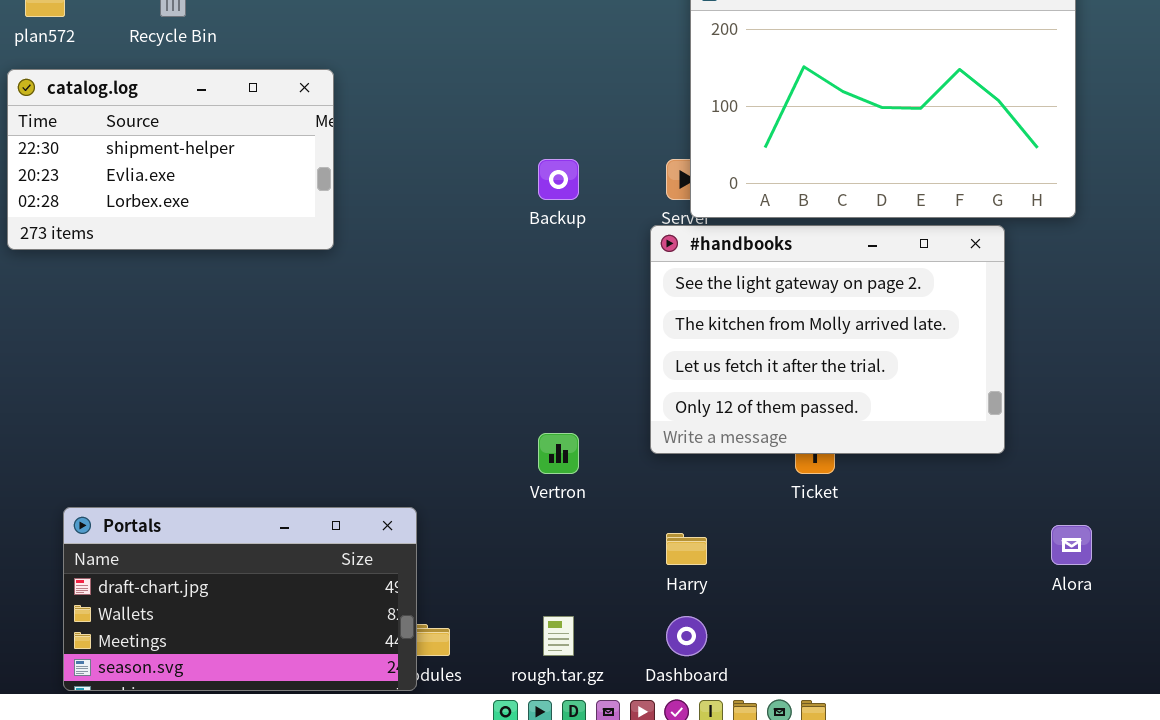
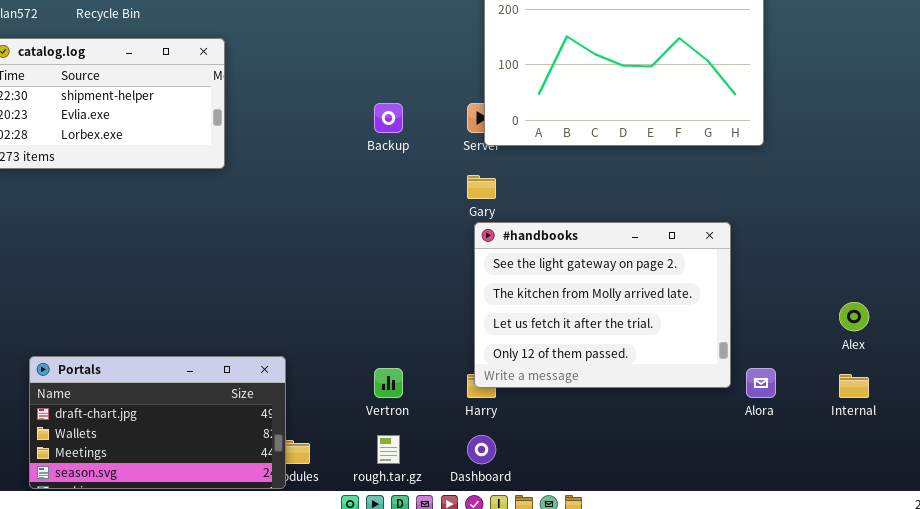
#handbooks: [650,225,1005,454] -> [474,222,731,388], moved
Vertron: [538,433,579,474] -> [374,368,403,398], moved

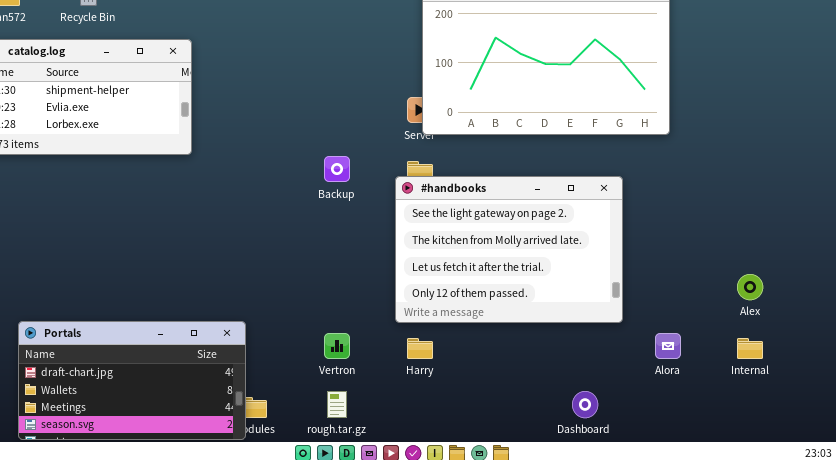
Backup: [374,103,403,133] -> [324,156,350,182], moved
#handbooks: [474,222,731,388] -> [395,176,623,323], moved
Dashboard: [467,435,496,464] -> [572,391,598,418], moved

